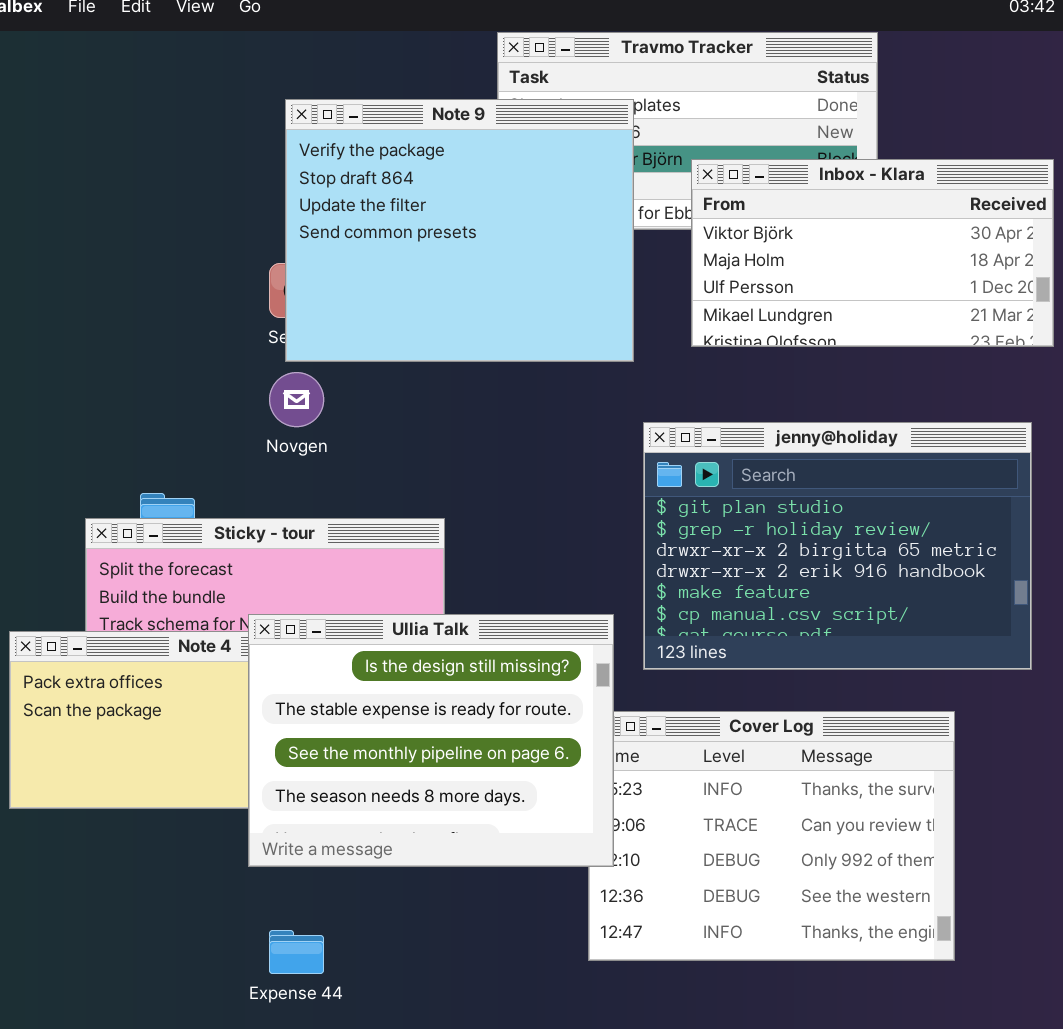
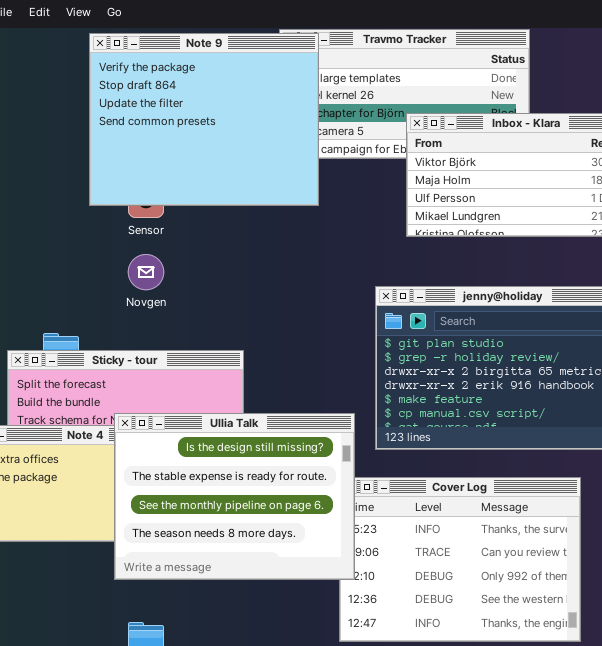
Note 9: [285,99,634,362] -> [89,33,319,206], moved

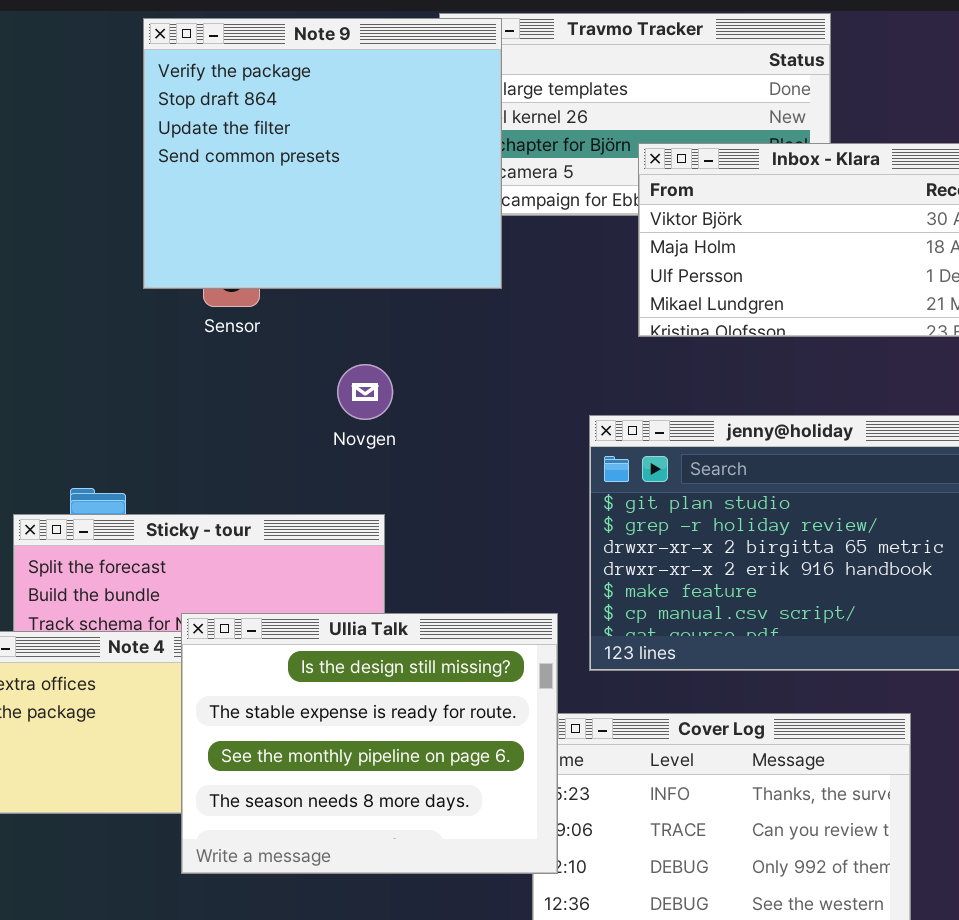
Novgen: [128,254,164,290] -> [337,364,393,420], moved

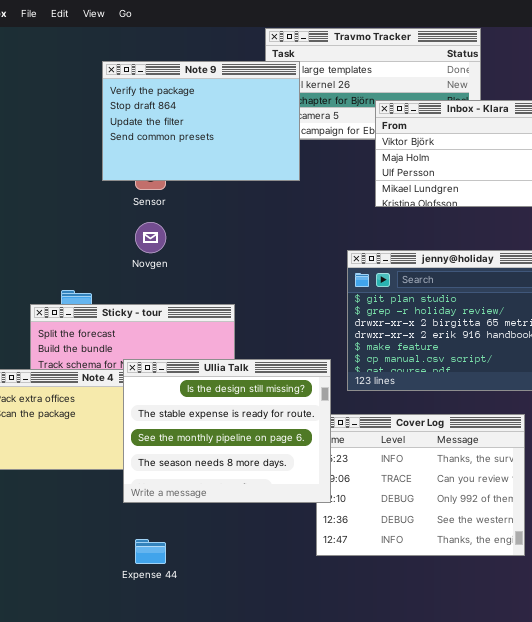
Note 9: [143,18,502,289] -> [102,61,300,181], resized
Novgen: [337,364,393,420] -> [135,222,166,253], moved

